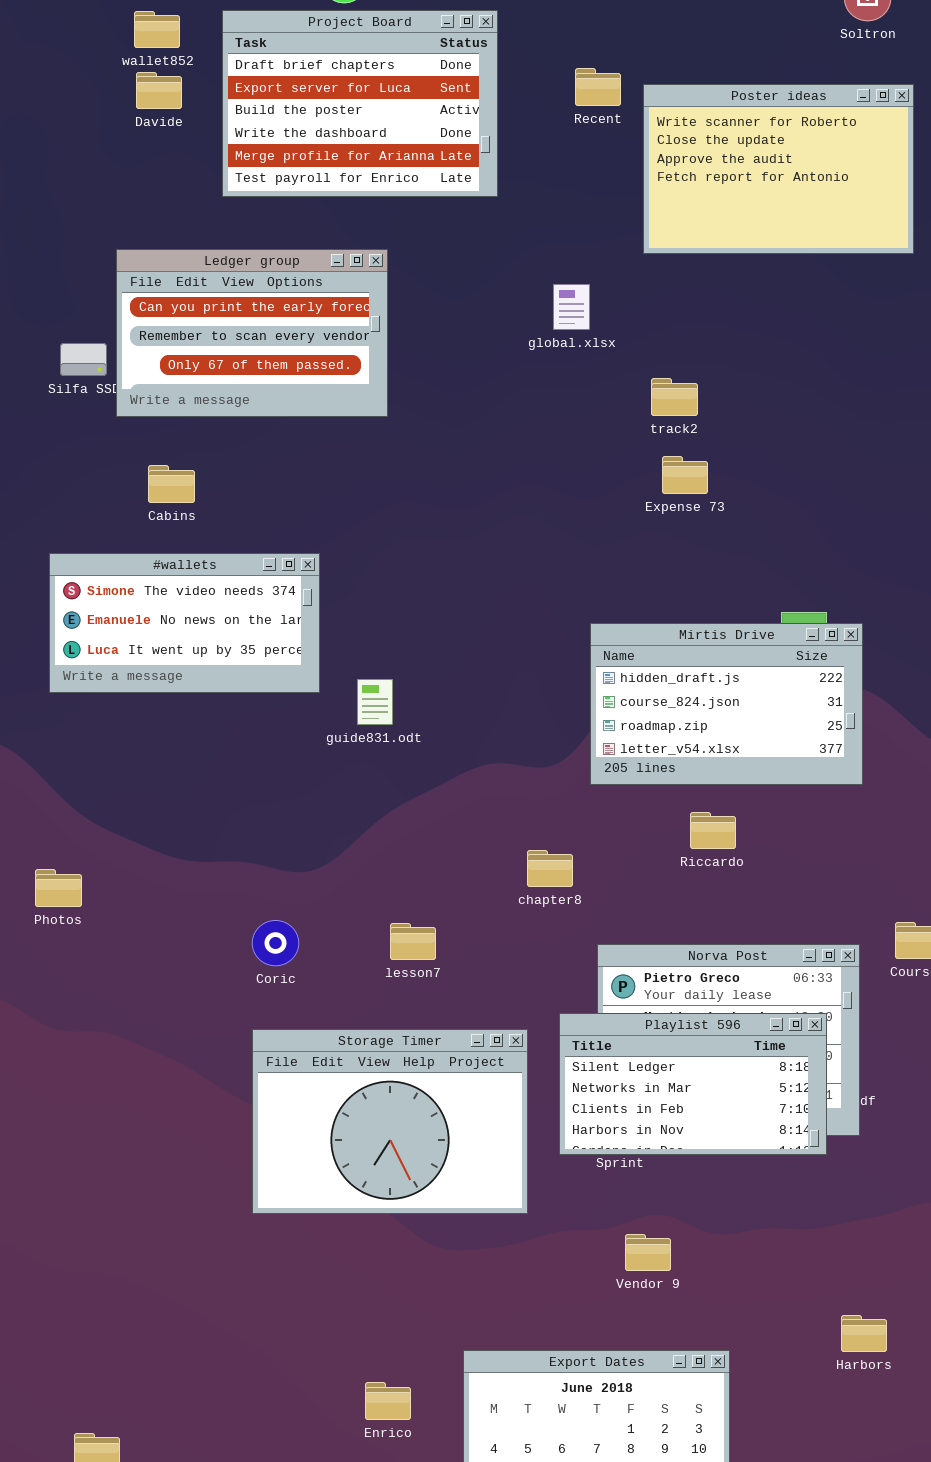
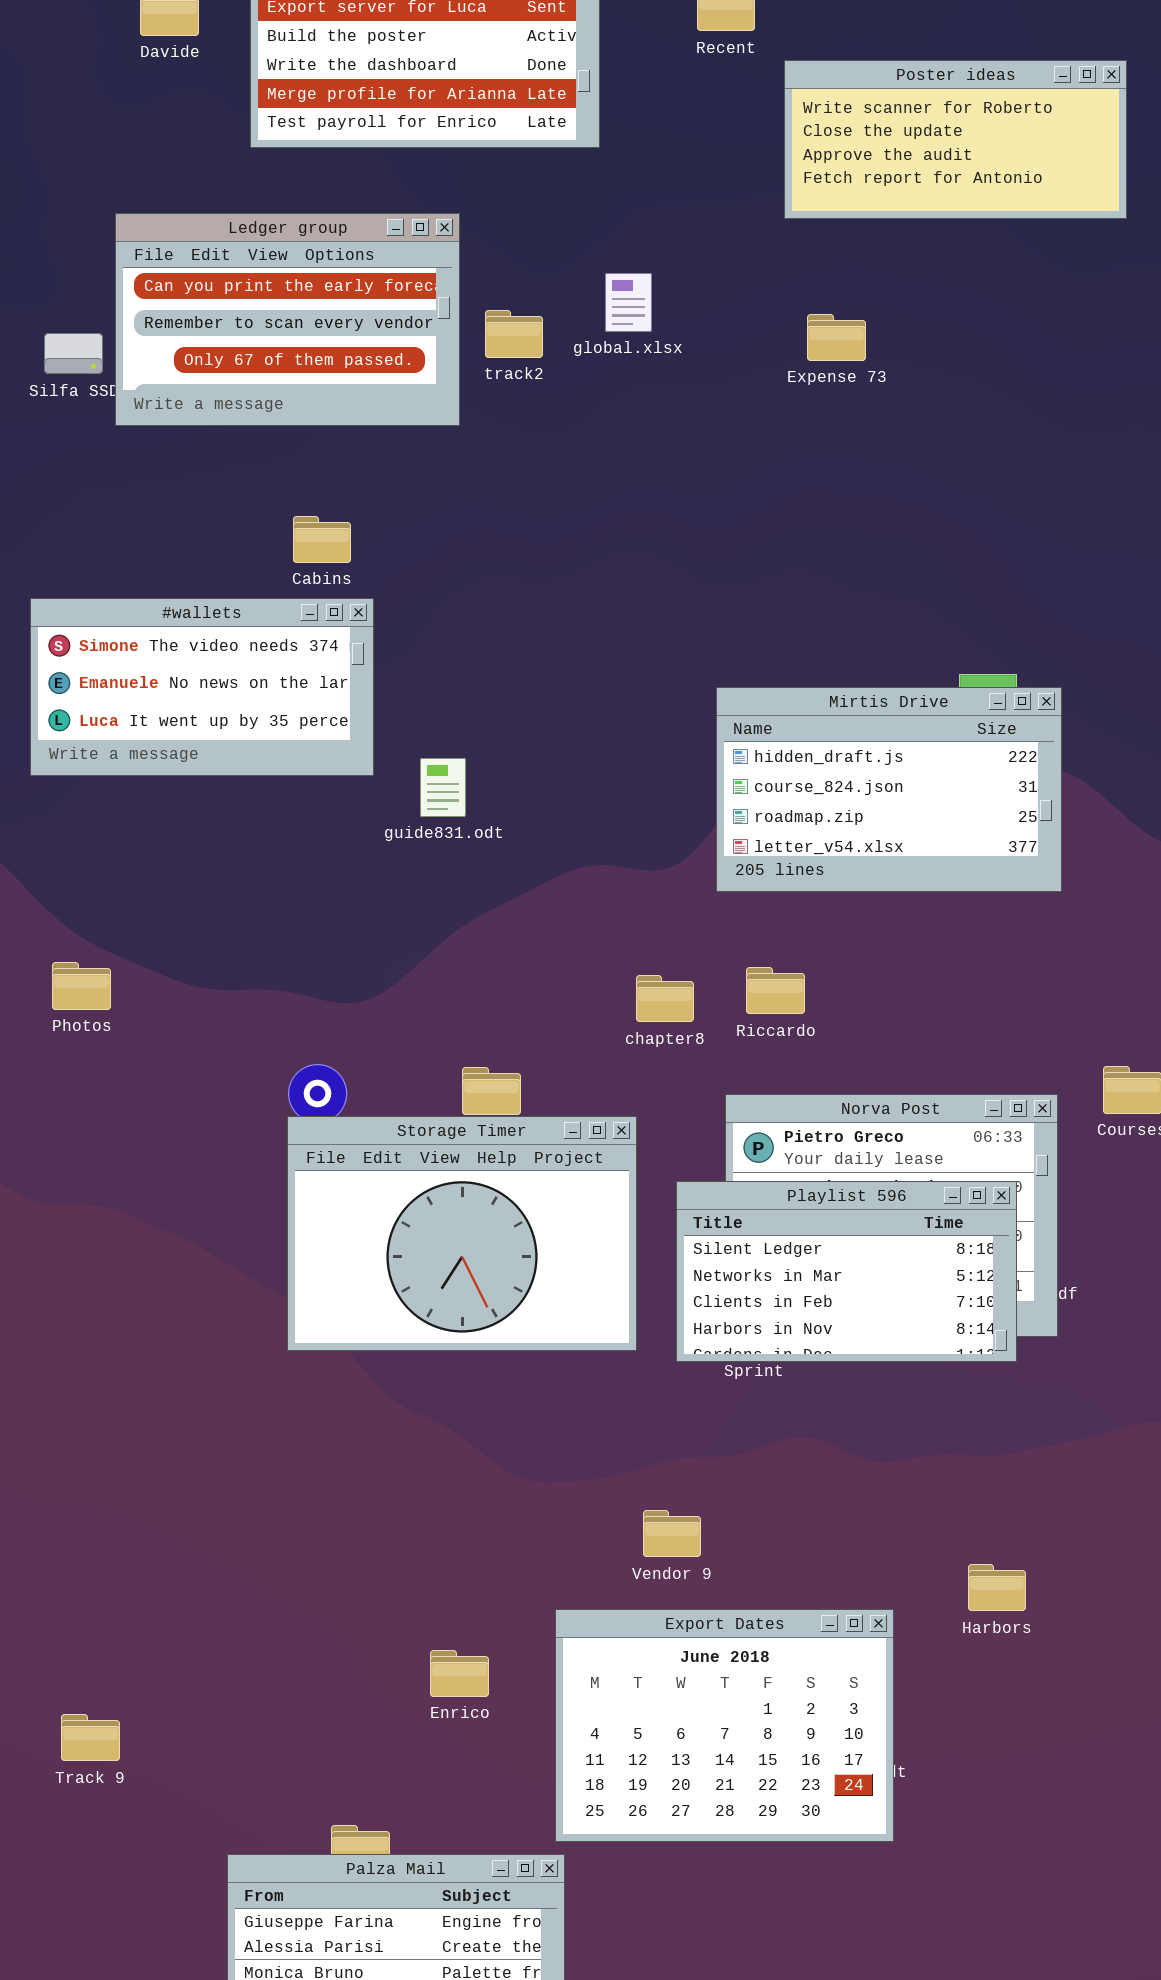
Poster ideas: [643,84,914,254] -> [784,60,1127,219], resized
global.xlsx: [553,284,590,330] -> [605,273,652,332], moved
track2: [651,378,698,416] -> [485,310,543,358], moved
Expense 73: [662,456,708,494] -> [807,314,866,361], moved
Cabins: [148,465,195,503] -> [293,516,351,563], moved
Riccardo: [690,812,736,849] -> [746,967,805,1014], moved
Photos: [35,869,82,907] -> [52,962,111,1010], moved
Storage Timer: [252,1029,528,1214] -> [287,1116,637,1351], moved
Vendor 9: [625,1234,671,1271] -> [643,1510,701,1557], moved
Harbors: [841,1315,887,1352] -> [968,1564,1026,1611], moved

